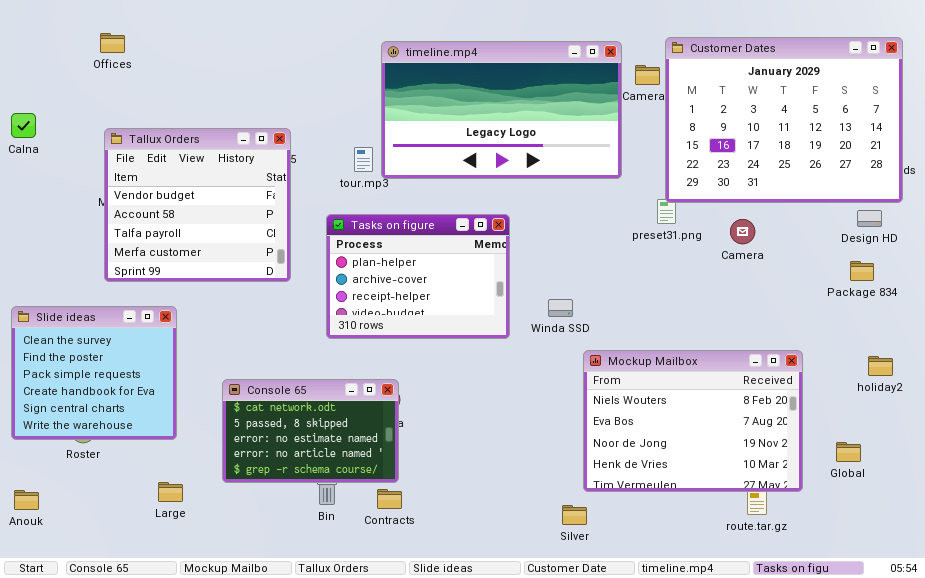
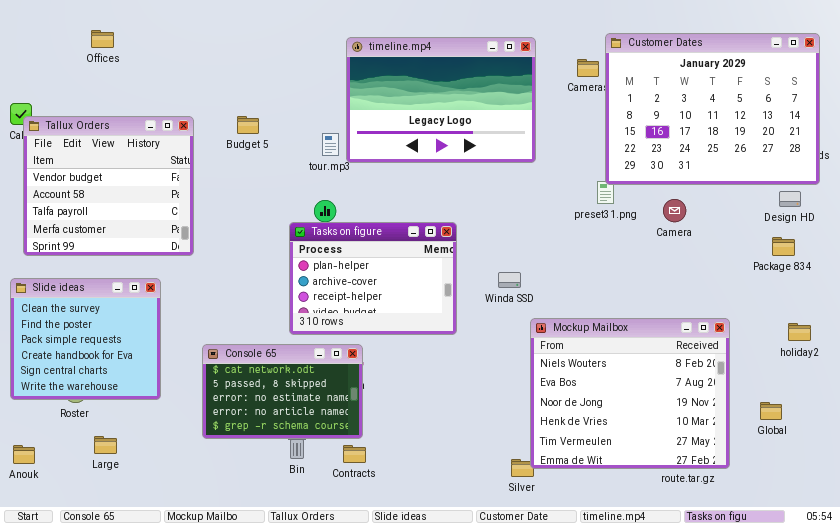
timeline.mp4: [381,41,622,179] -> [346,37,536,163], resized
Tallux Orders: [104,128,291,282] -> [23,116,194,256], moved
Tasks on figure: [326,214,510,339] -> [289,222,457,335], moved
Mockup Mailbox: [583,350,803,492] -> [530,318,730,469], resized
Large: [158,482,183,502] -> [94,436,117,454], moved

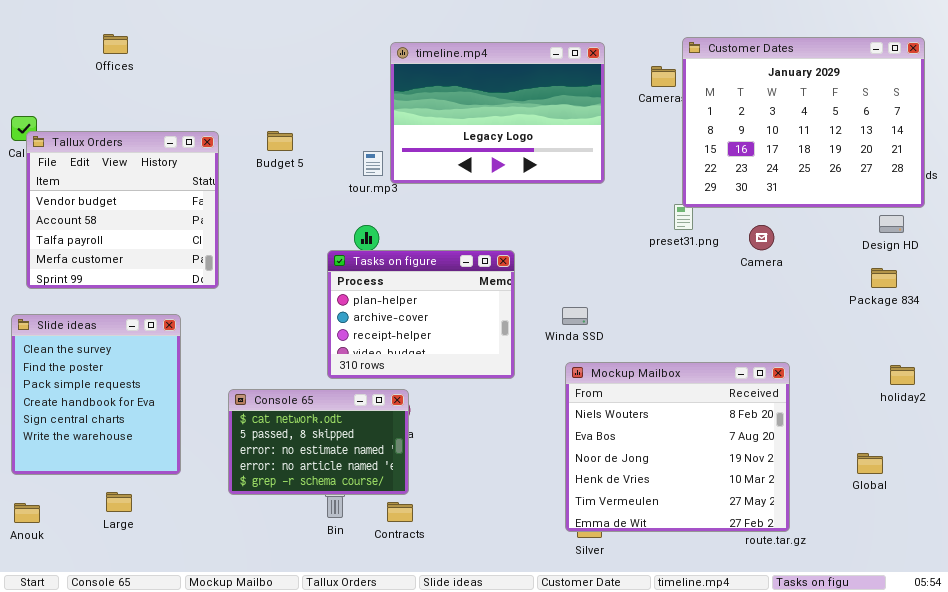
Slide ideas: [10,278,161,400] -> [11,314,181,475], resized
Mockup Mailbox: [530,318,730,469] -> [565,362,790,532], moved

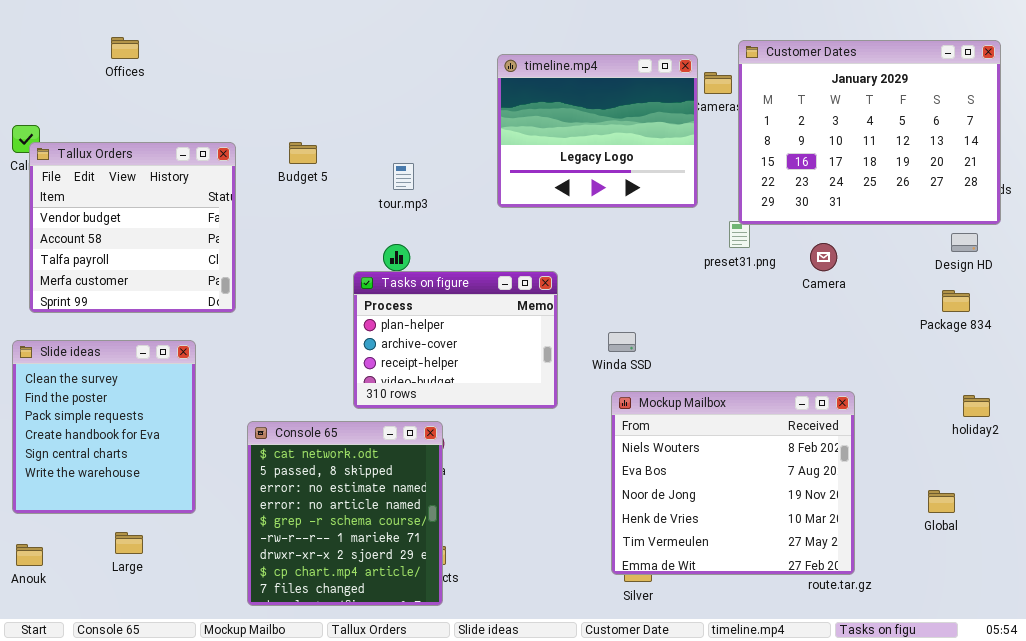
timeline.mp4: [390,42,605,184] -> [497,54,698,208], moved, resized
Console 65: [228,389,409,495] -> [247,421,443,606], resized

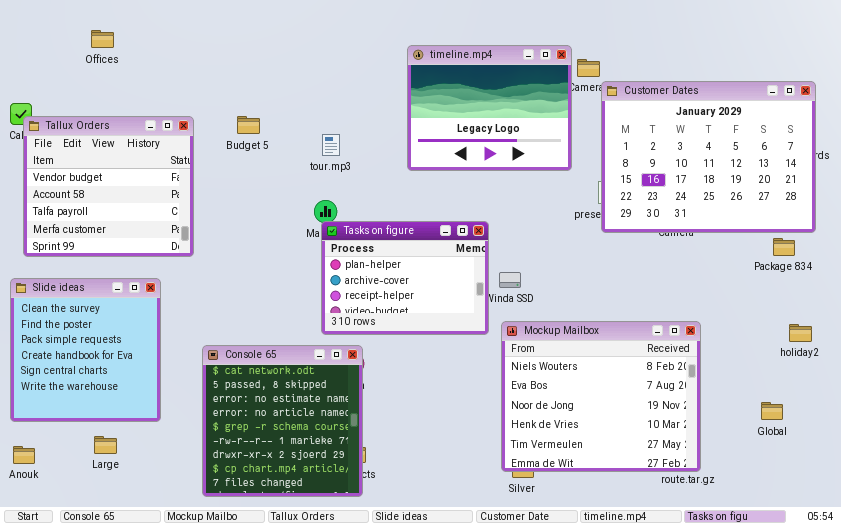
Customer Dates: [738,40,1001,225] -> [601,81,816,233], moved
Tasks on figure: [353,271,558,409] -> [321,221,489,335], moved

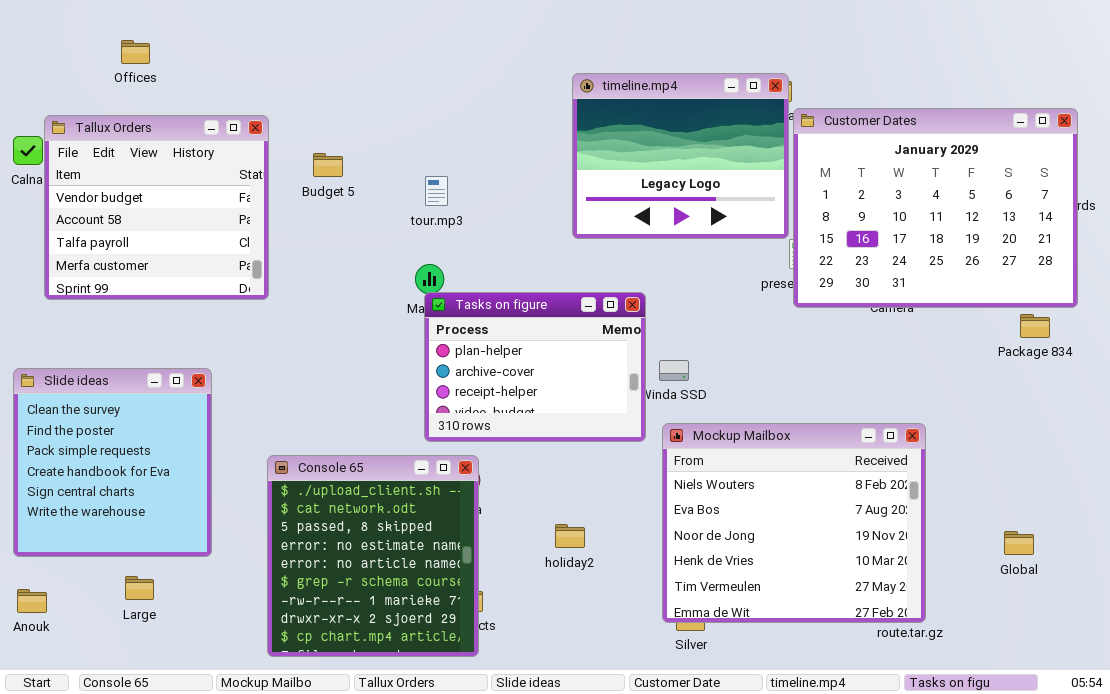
timeline.mp4: [407,45,572,171] -> [572,73,789,239], moved
Tallux Orders: [23,116,194,257] -> [44,115,269,300], moved
holiday2: [789,324,812,342] -> [555,524,585,548], moved
Console 65: [202,345,363,497] -> [267,455,479,657], scrolled up 1 row

